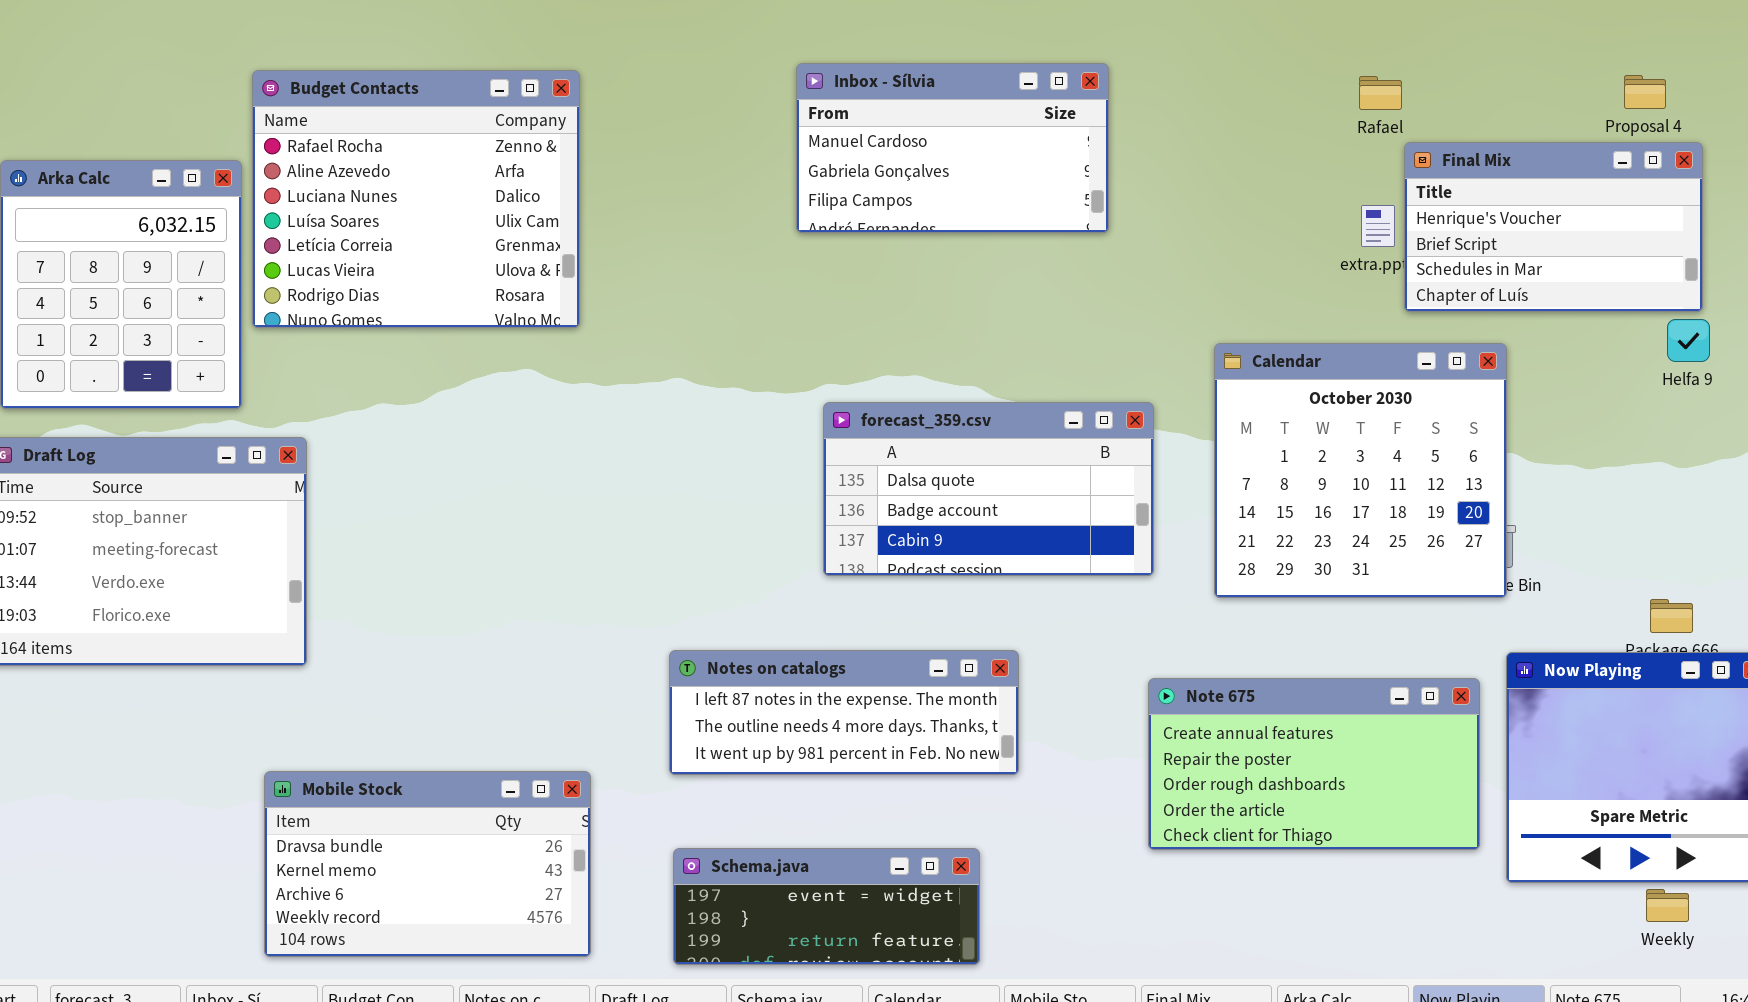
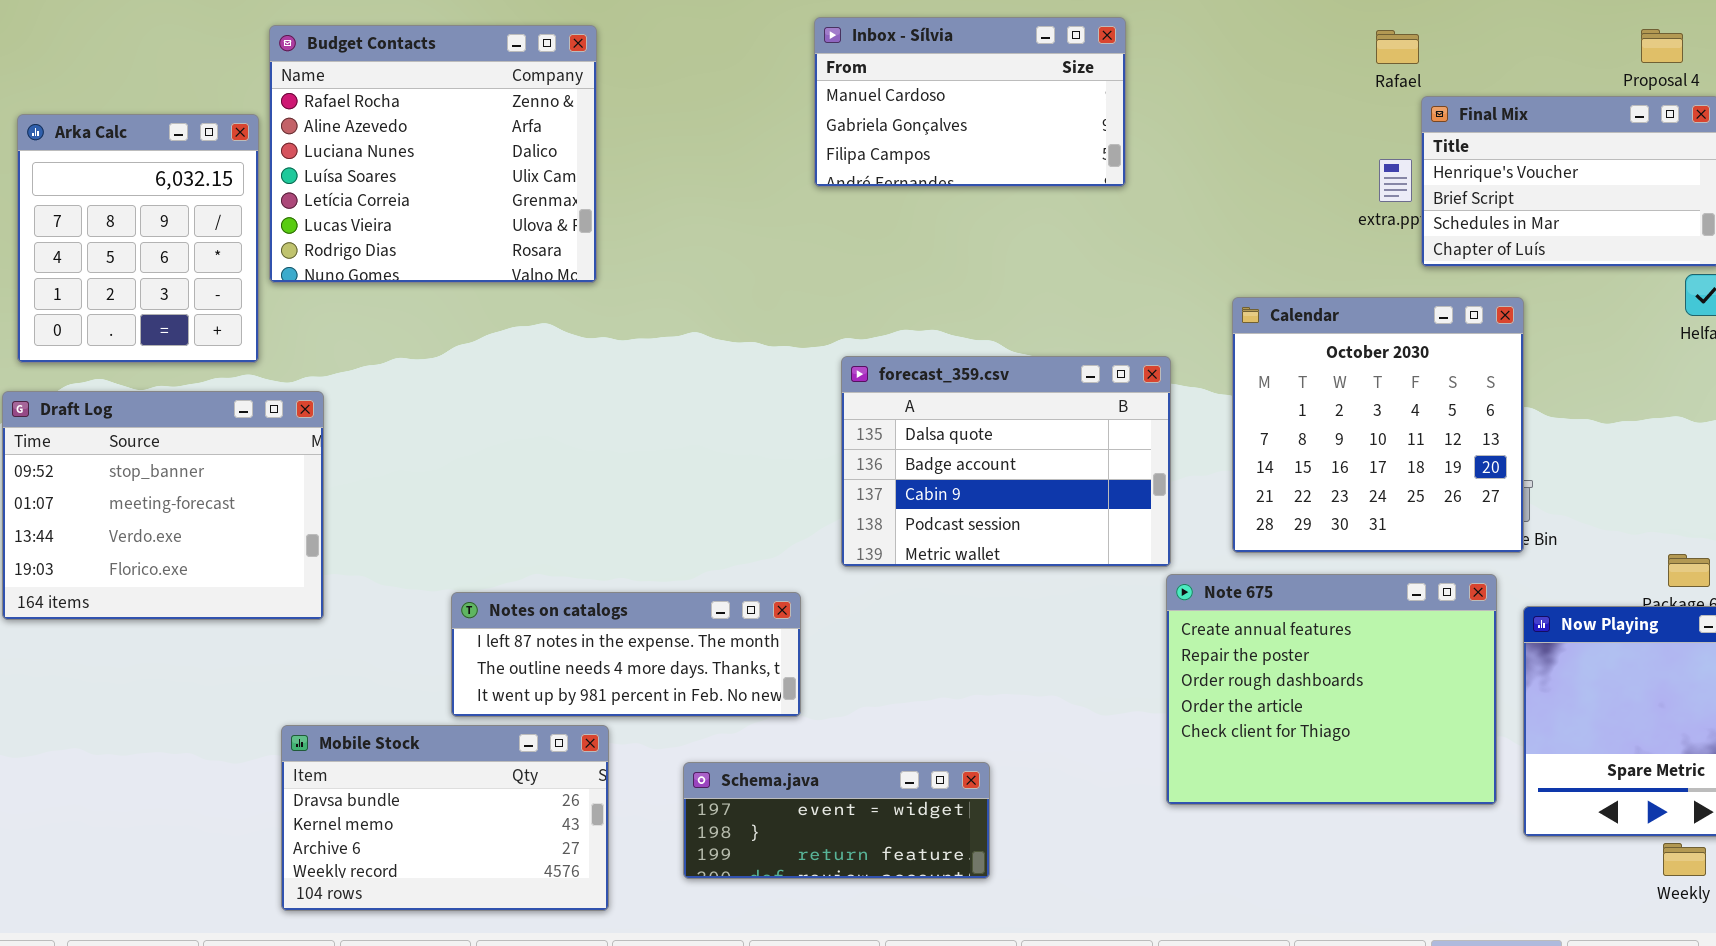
forecast_359.csv: [823,402,1154,576] -> [841,356,1171,567], resized
Notes on catalogs: [669,650,1019,775] -> [451,592,801,717], moved
Note 675: [1148,678,1480,850] -> [1166,574,1497,805], resized
Schema.java: [673,848,980,965] -> [683,762,990,879], moved

